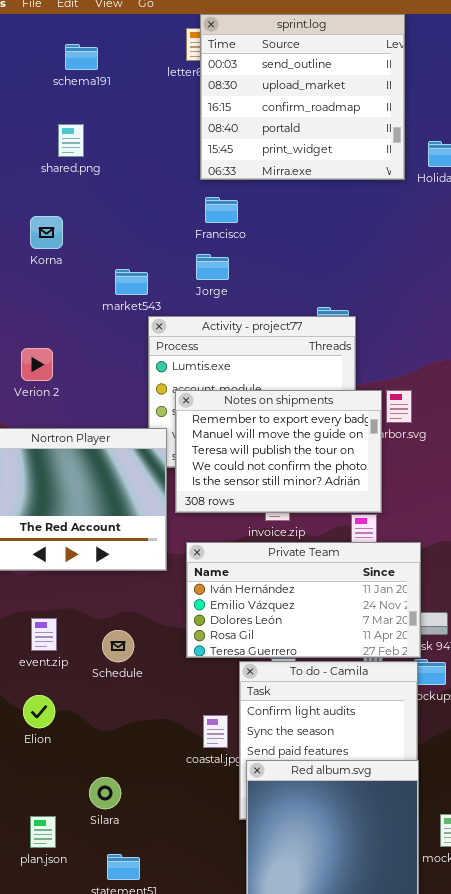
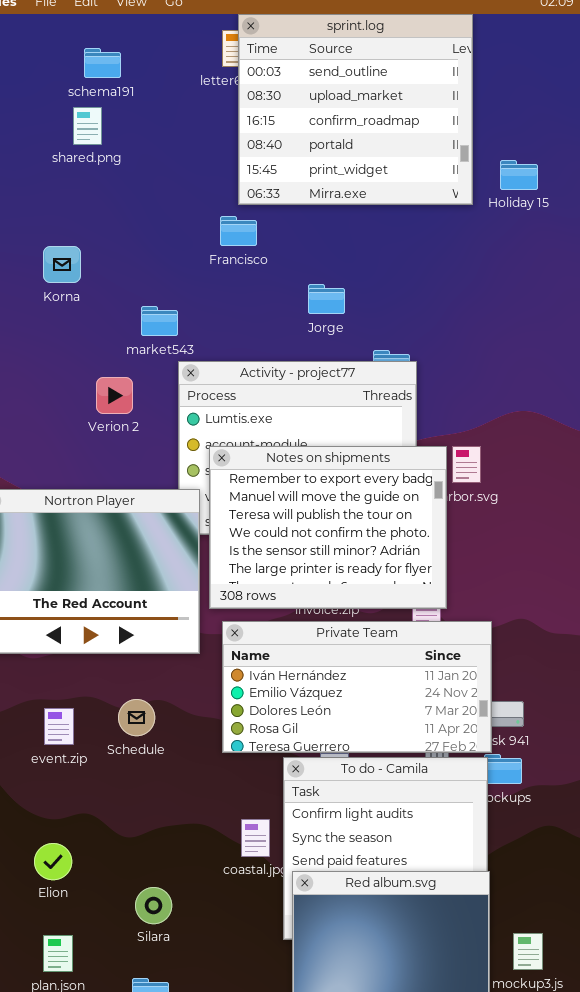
shared.png: [58,124,84,157] -> [73,107,102,145], moved
Francisco: [205,197,238,223] -> [220,216,257,246], moved
Jorge: [196,254,229,280] -> [308,284,345,314], moved
Verion 2: [21,348,53,381] -> [96,377,133,414], moved
Notes on shipments: [175,390,382,513] -> [209,446,447,609], resized
Schedule: [102,630,134,662] -> [118,699,155,736], moved
Elion: [23,695,55,728] -> [34,843,72,880], moved
Silara: [89,777,121,809] -> [135,887,172,924], moved

